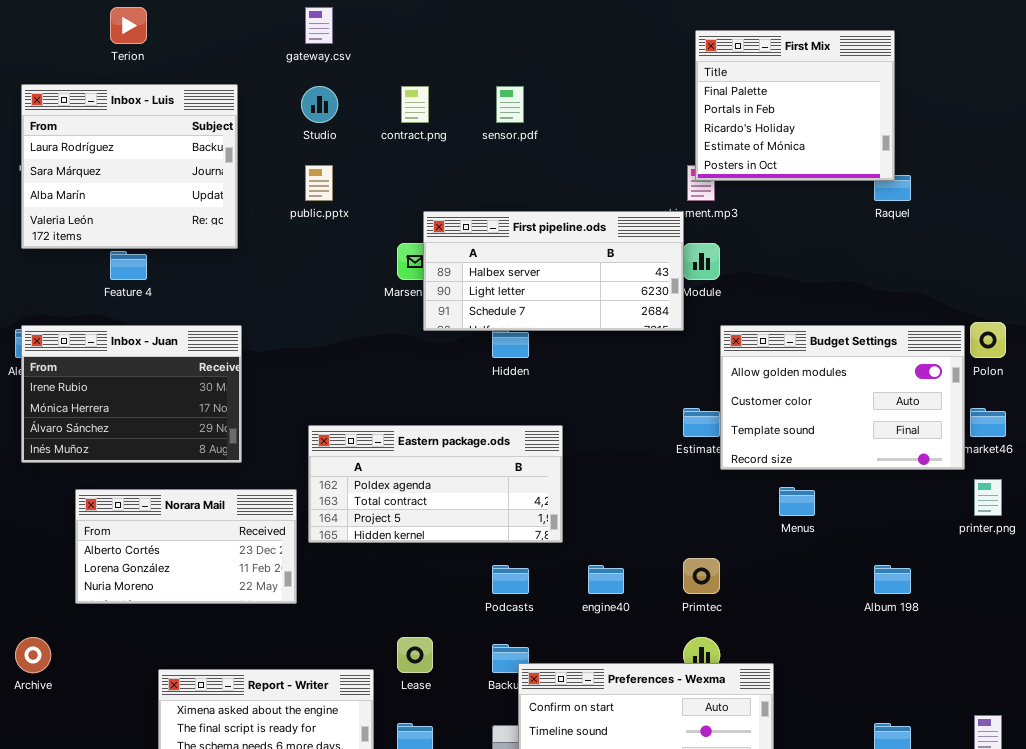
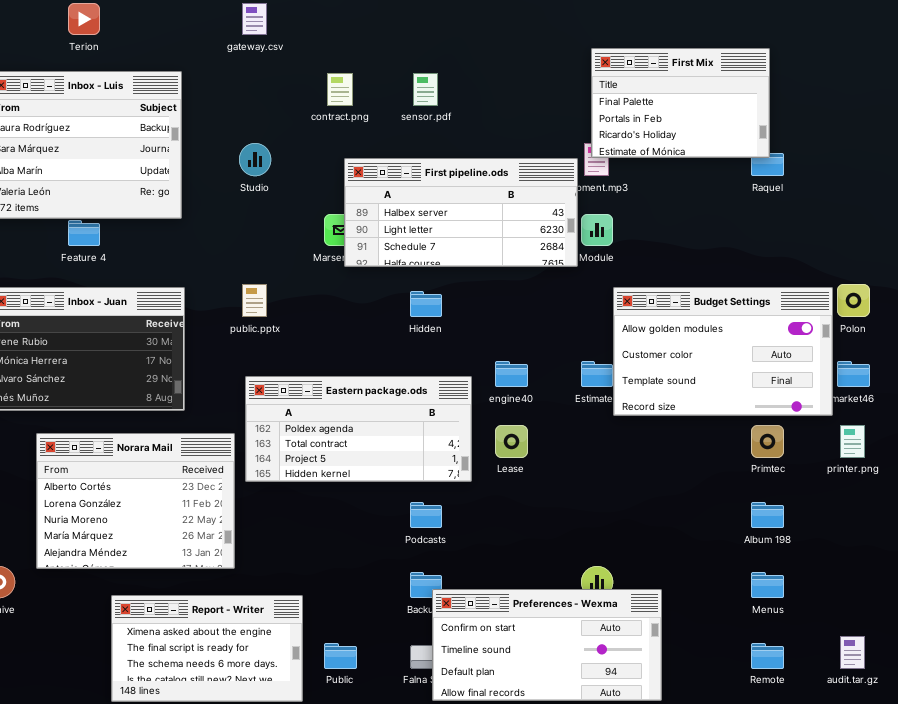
First Mix: [695,30,895,181] -> [591,48,770,158], resized
Studio: [301,86,338,123] -> [239,143,271,176], moved
public.pptx: [305,165,333,201] -> [242,284,267,317], moved
First pipeline.ods: [423,211,684,331] -> [344,158,578,267], moved
Menus: [779,487,815,516] -> [751,572,784,598], moved
Norara Mail: [75,489,297,604] -> [36,433,235,569], resized
Primtec: [683,558,720,594] -> [751,425,784,458], moved
engine40: [588,565,624,594] -> [495,361,528,387], moved
Lease: [397,637,433,673] -> [495,425,528,458], moved

